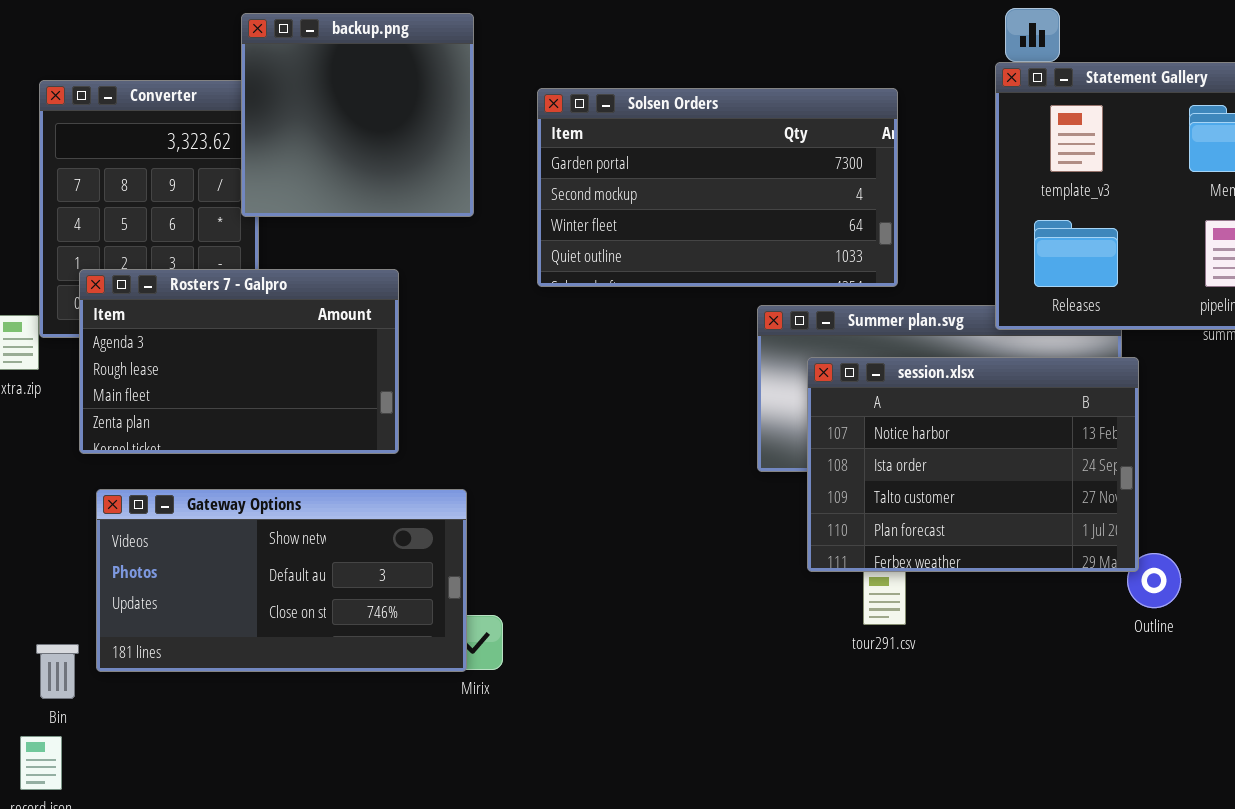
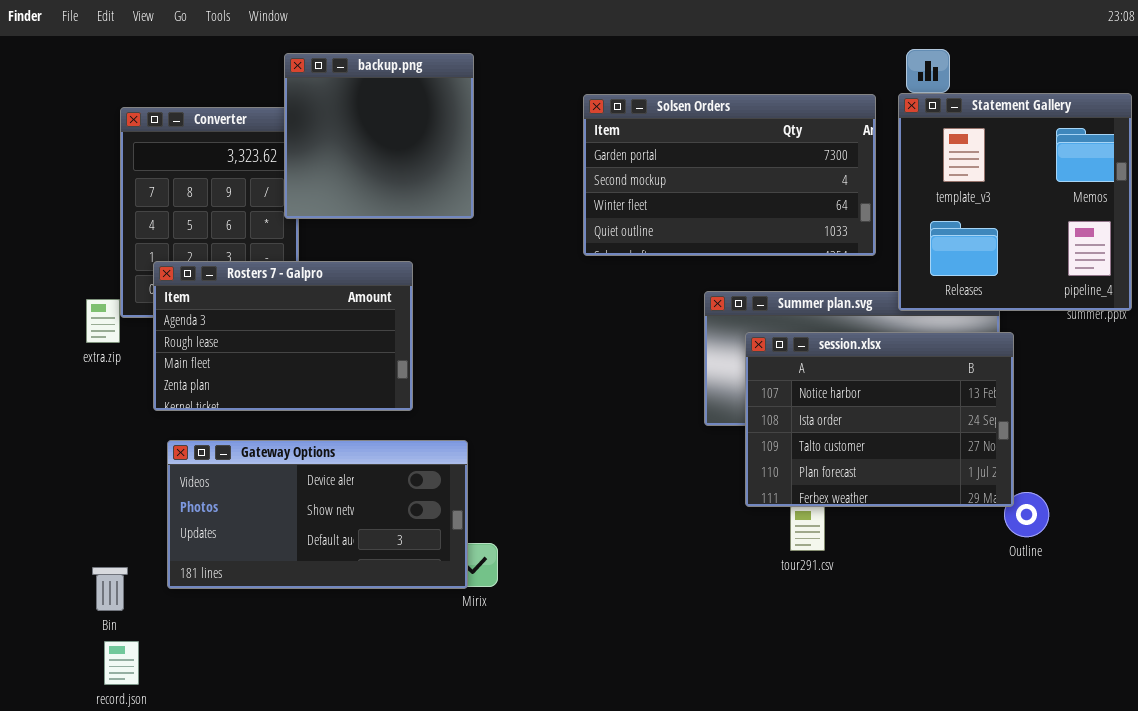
Solsen Orders: [537,88,898,287] -> [583,94,876,256], moved
Gateway Options: [96,489,467,672] -> [167,440,468,589], scrolled up 1 row
Bin: [36,644,79,699] -> [92,567,128,611], moved

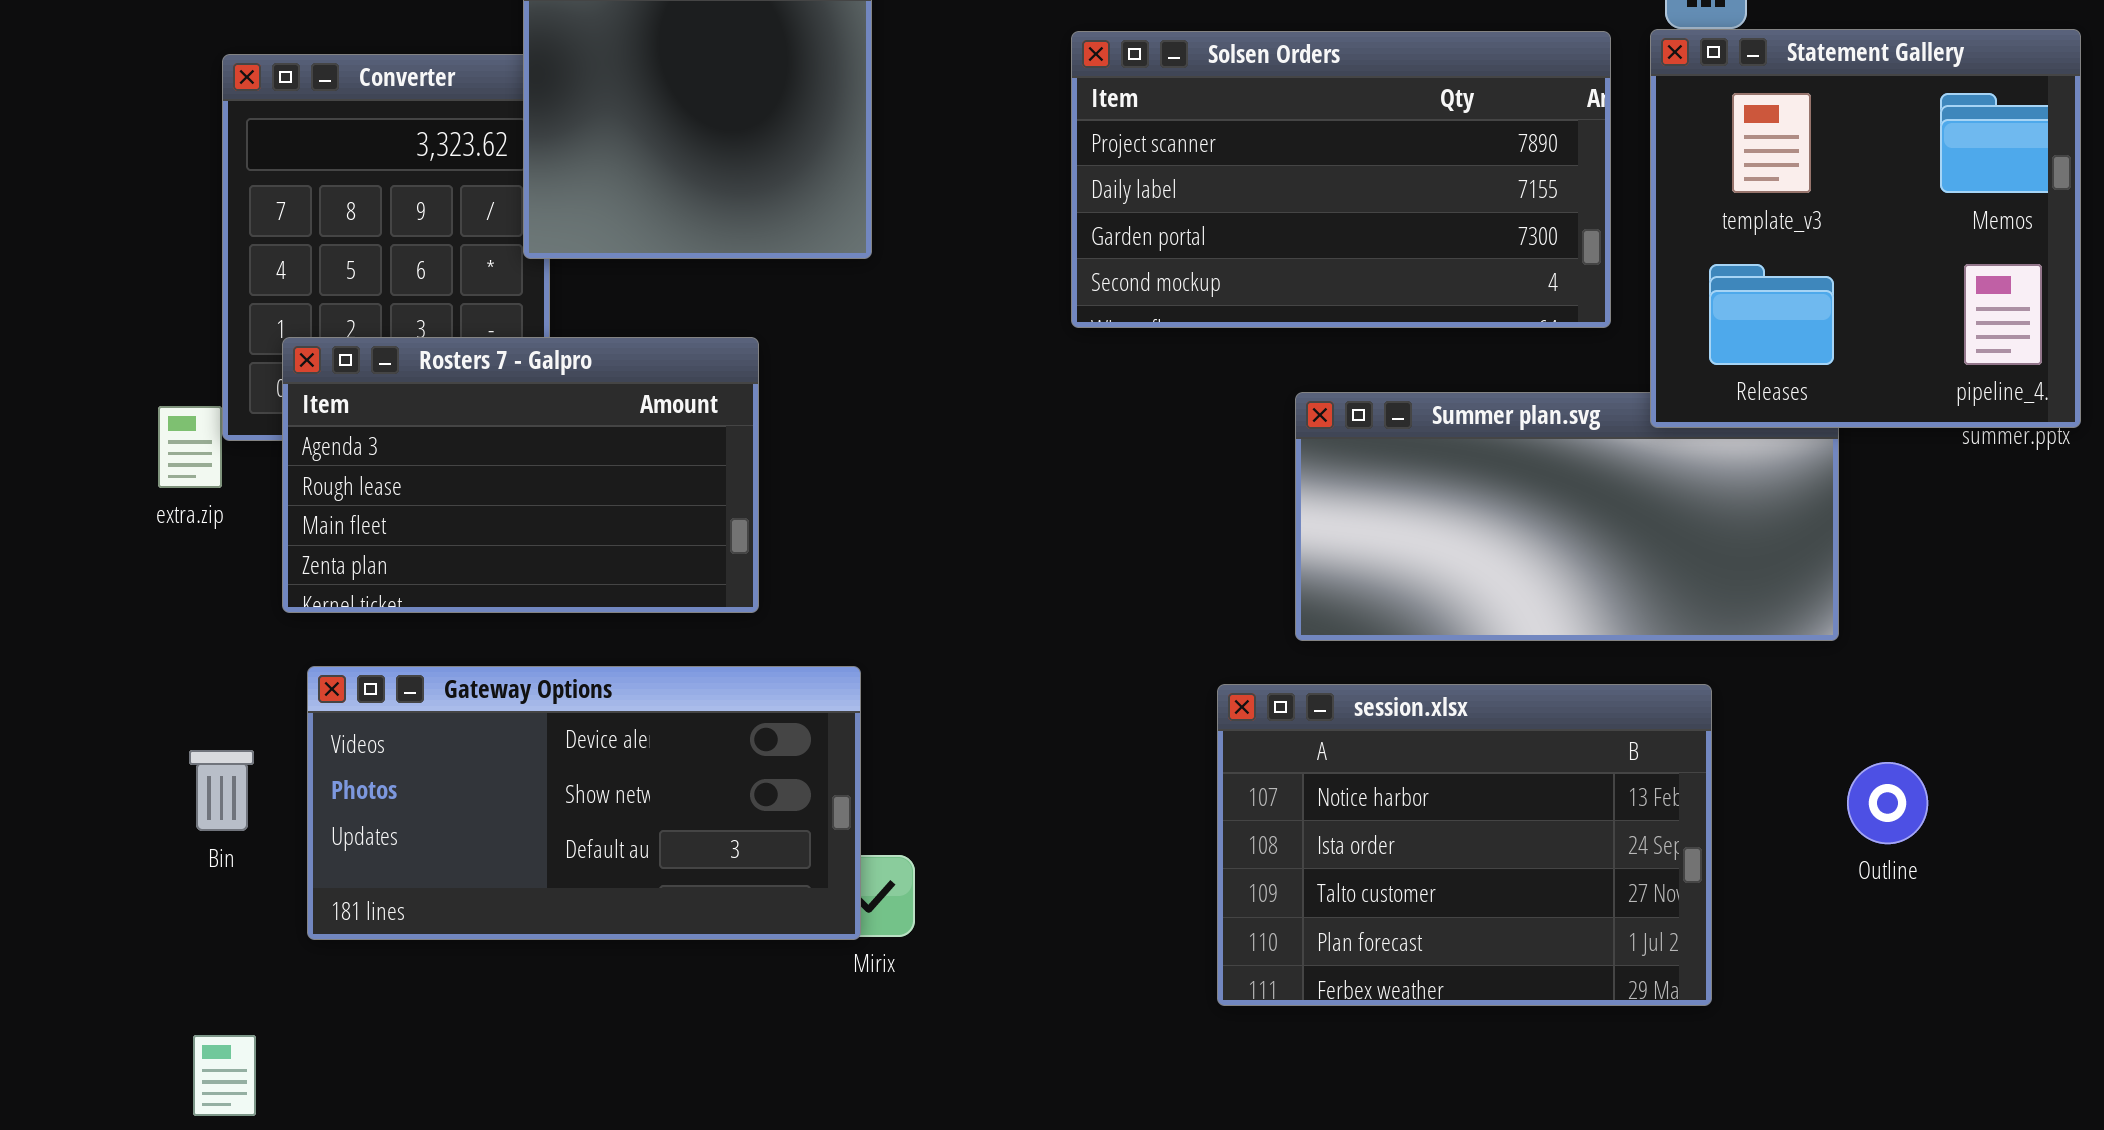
Solsen Orders: [583,94,876,256] -> [1071,31,1611,328], scrolled up 2 rows
session.xlsx: [745,332,1014,507] -> [1217,684,1712,1006], moved
Bin: [92,567,128,611] -> [189,750,254,831], moved

